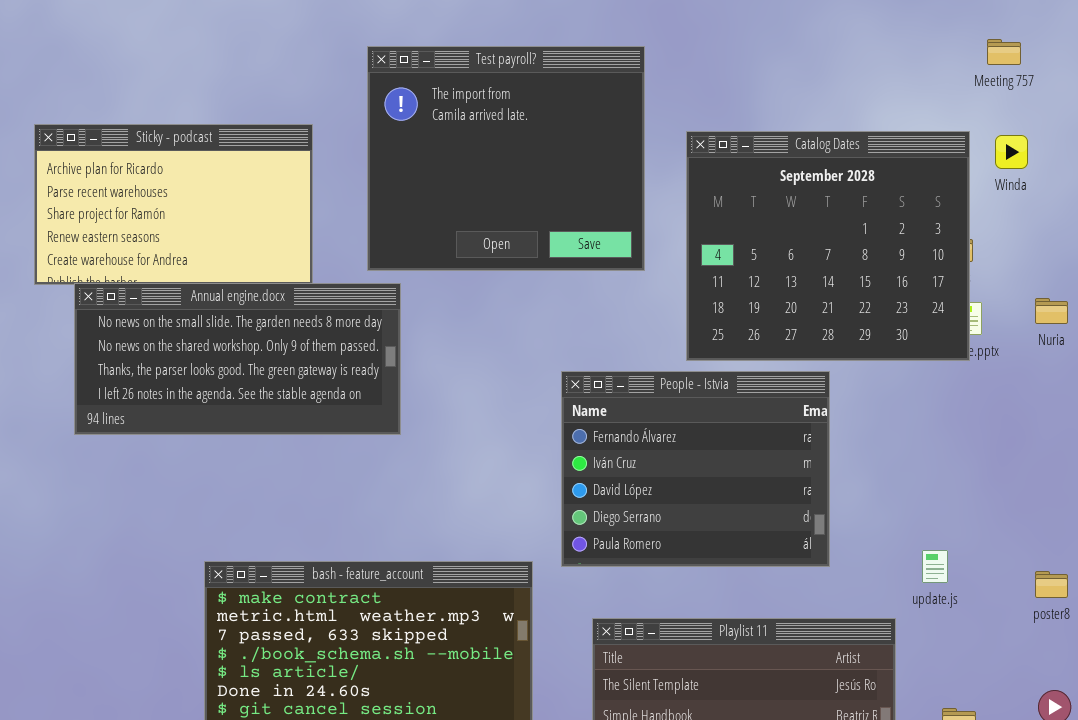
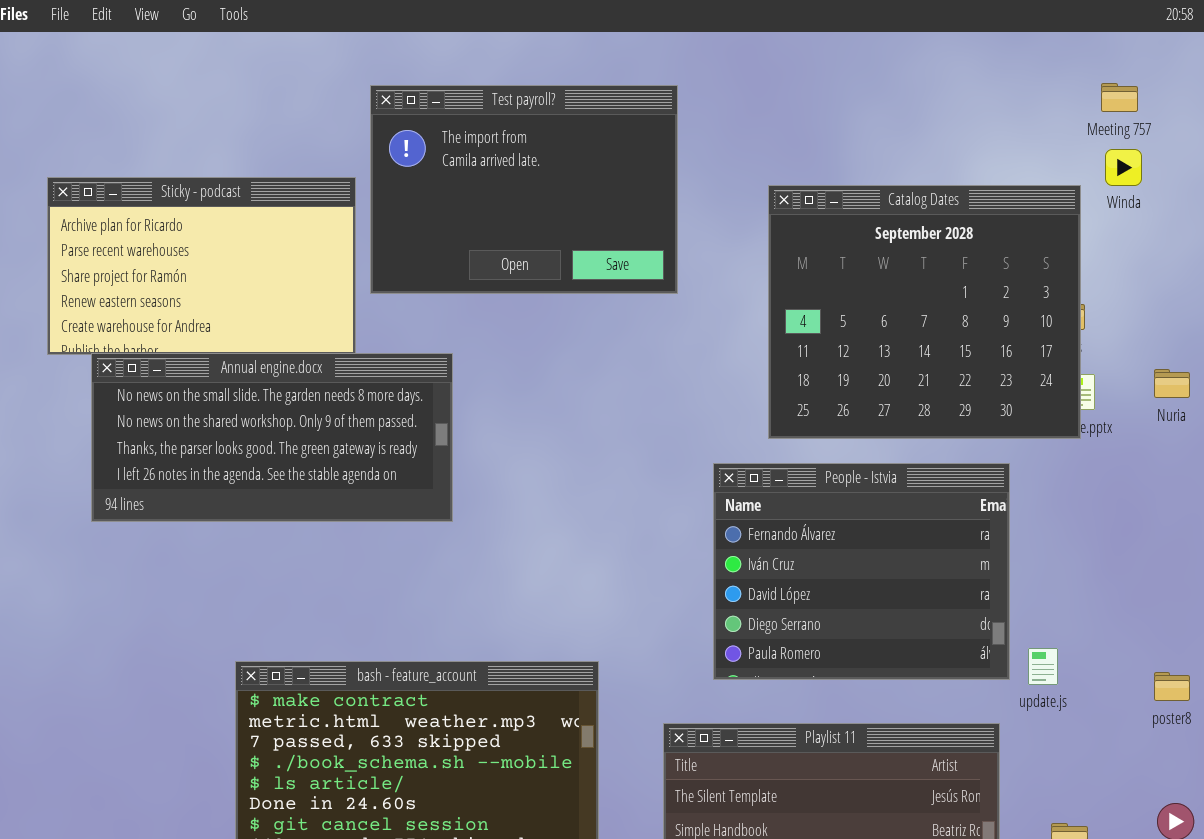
Test payroll?: [367,46,645,271] -> [370,85,678,294], moved, resized
Winda: [995,135,1028,169] -> [1105,149,1142,186], moved
People - Istvia: [561,371,830,567] -> [713,463,1010,680], moved

